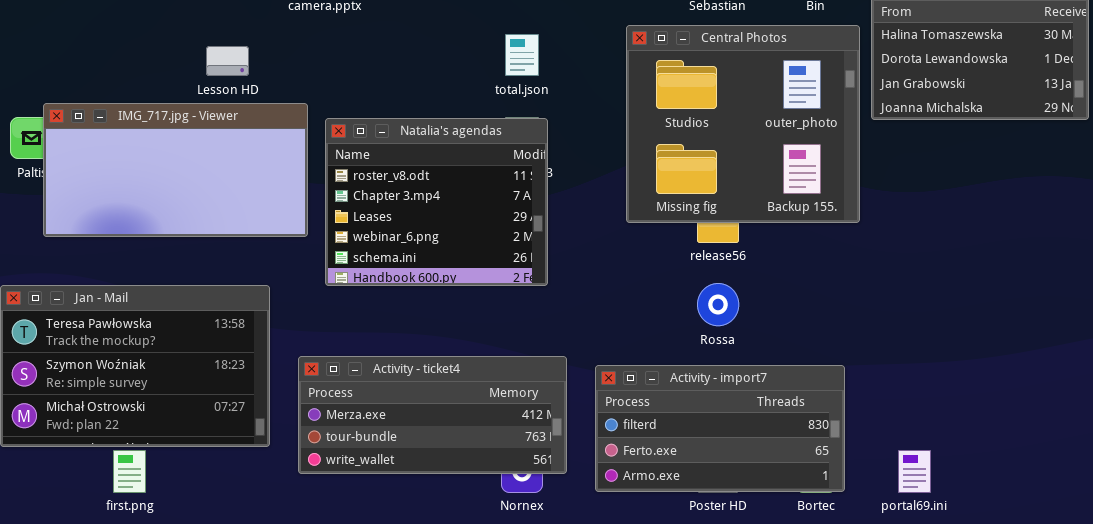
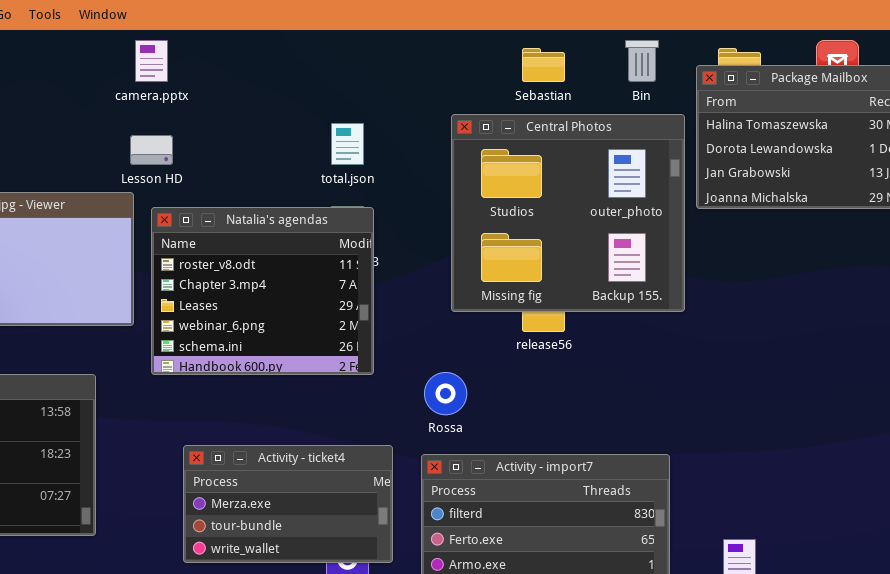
Lesson HD: [206,46,249,76] -> [130,135,173,165], moved
Rossa: [697,283,739,326] -> [424,372,467,415], moved
Activity - ticket4: [298,356,567,474] -> [183,445,393,563], resized

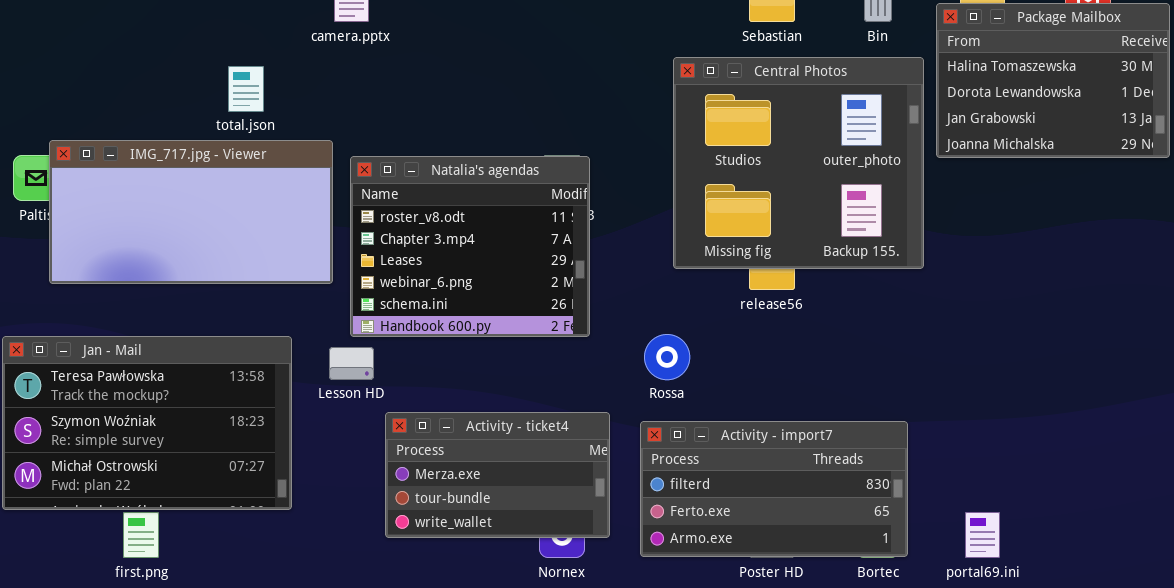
total.json: [331,123,364,165] -> [228,66,264,112], moved
Lesson HD: [130,135,173,165] -> [329,347,374,380], moved

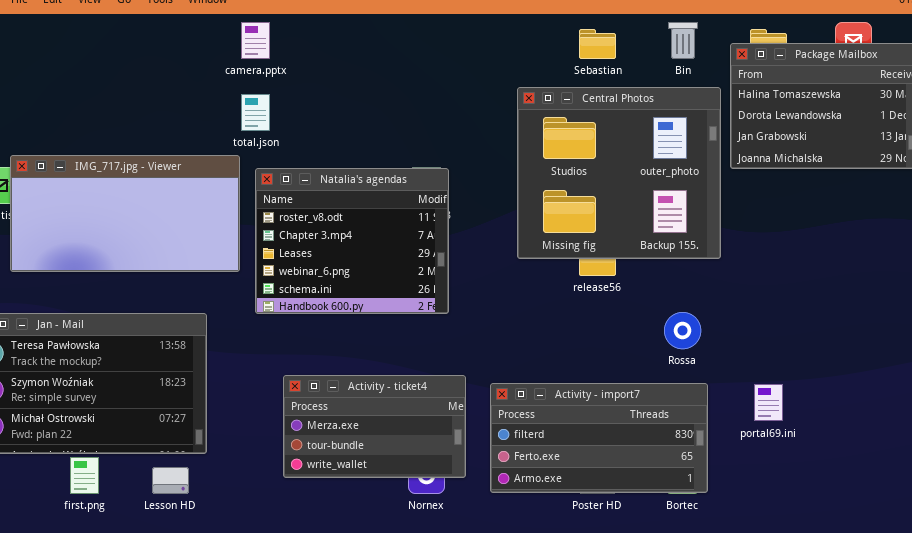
total.json: [228,66,264,112] -> [241,94,270,131], moved
Rossa: [644,334,690,380] -> [664,312,701,349], moved
Lesson HD: [329,347,374,380] -> [152,467,189,494], moved
portal69.ini: [965,512,1000,558] -> [754,384,783,421], moved

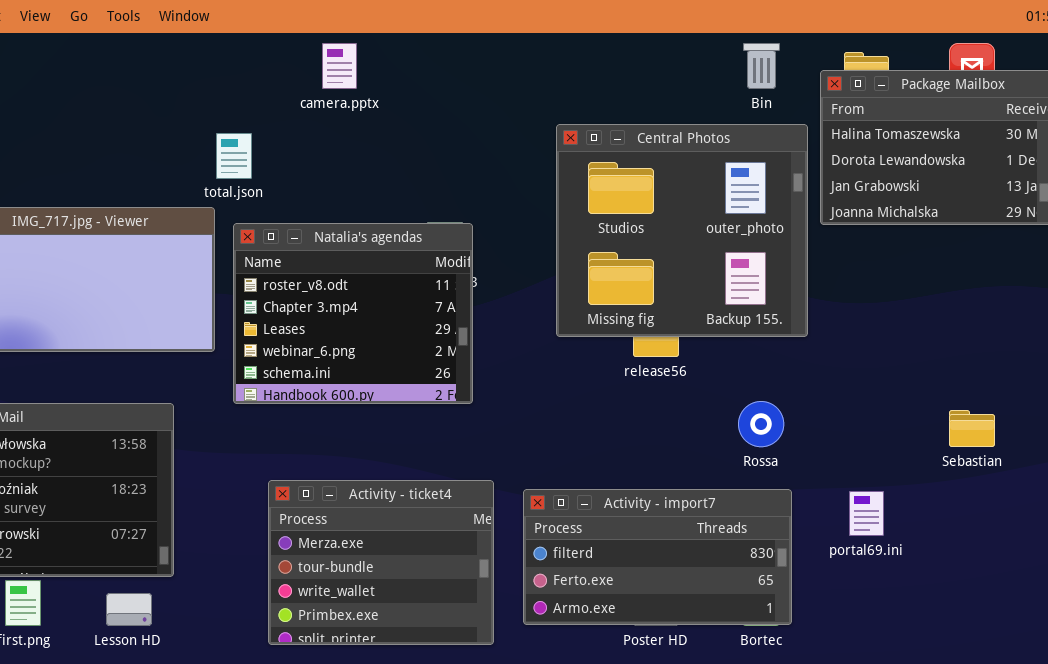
camera.pptx: [241,22,270,59] -> [322,43,357,89], moved
Sebastian: [579,29,616,59] -> [949,410,995,447], moved
Activity - ticket4: [283,375,466,478] -> [268,480,494,645], resized

